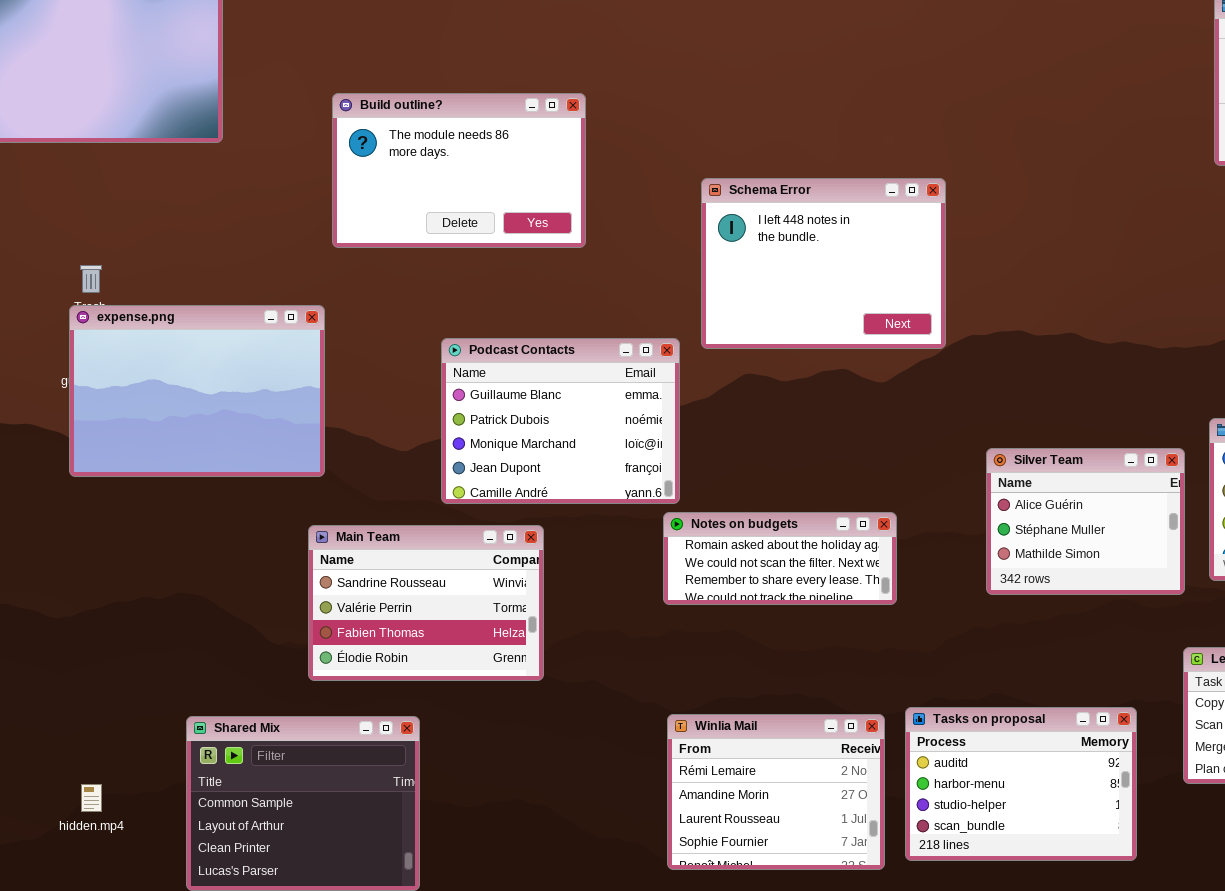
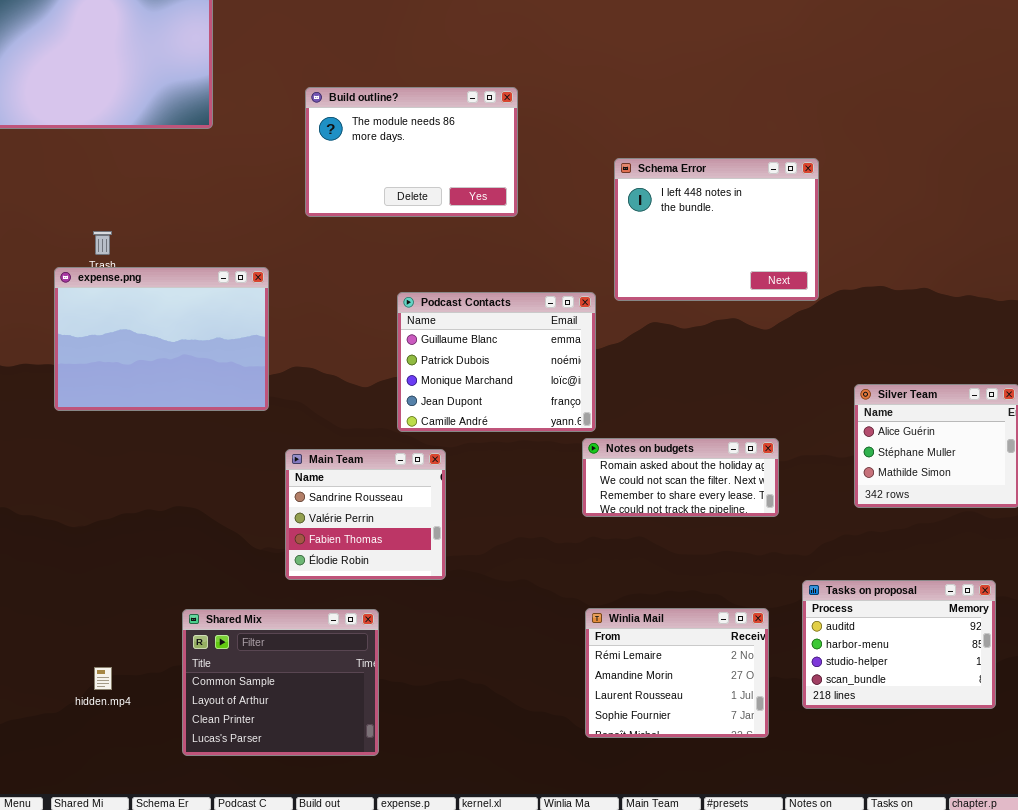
expense.png: [69,305,325,477] -> [54,267,269,411], moved
Main Team: [308,525,544,681] -> [285,449,446,580], resized
Tasks on proposal: [905,707,1137,861] -> [802,580,996,709], moved

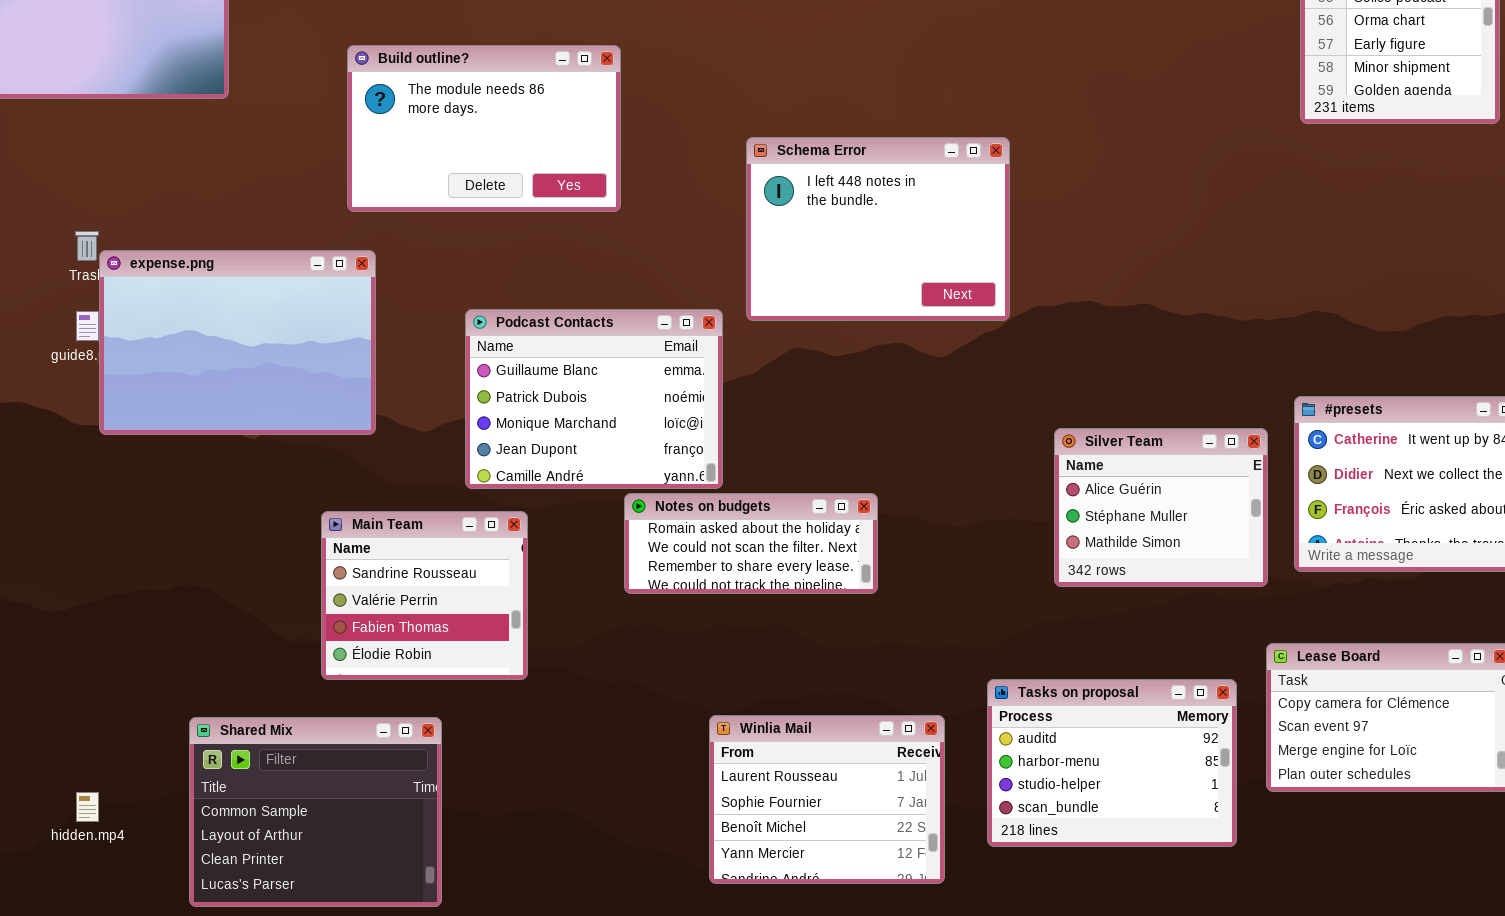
expense.png: [54,267,269,411] -> [99,250,376,435], moved
Notes on budgets: [582,438,779,517] -> [624,493,878,594], moved
Winlia Mail: [585,608,769,738] -> [709,715,945,884], scrolled down 2 rows

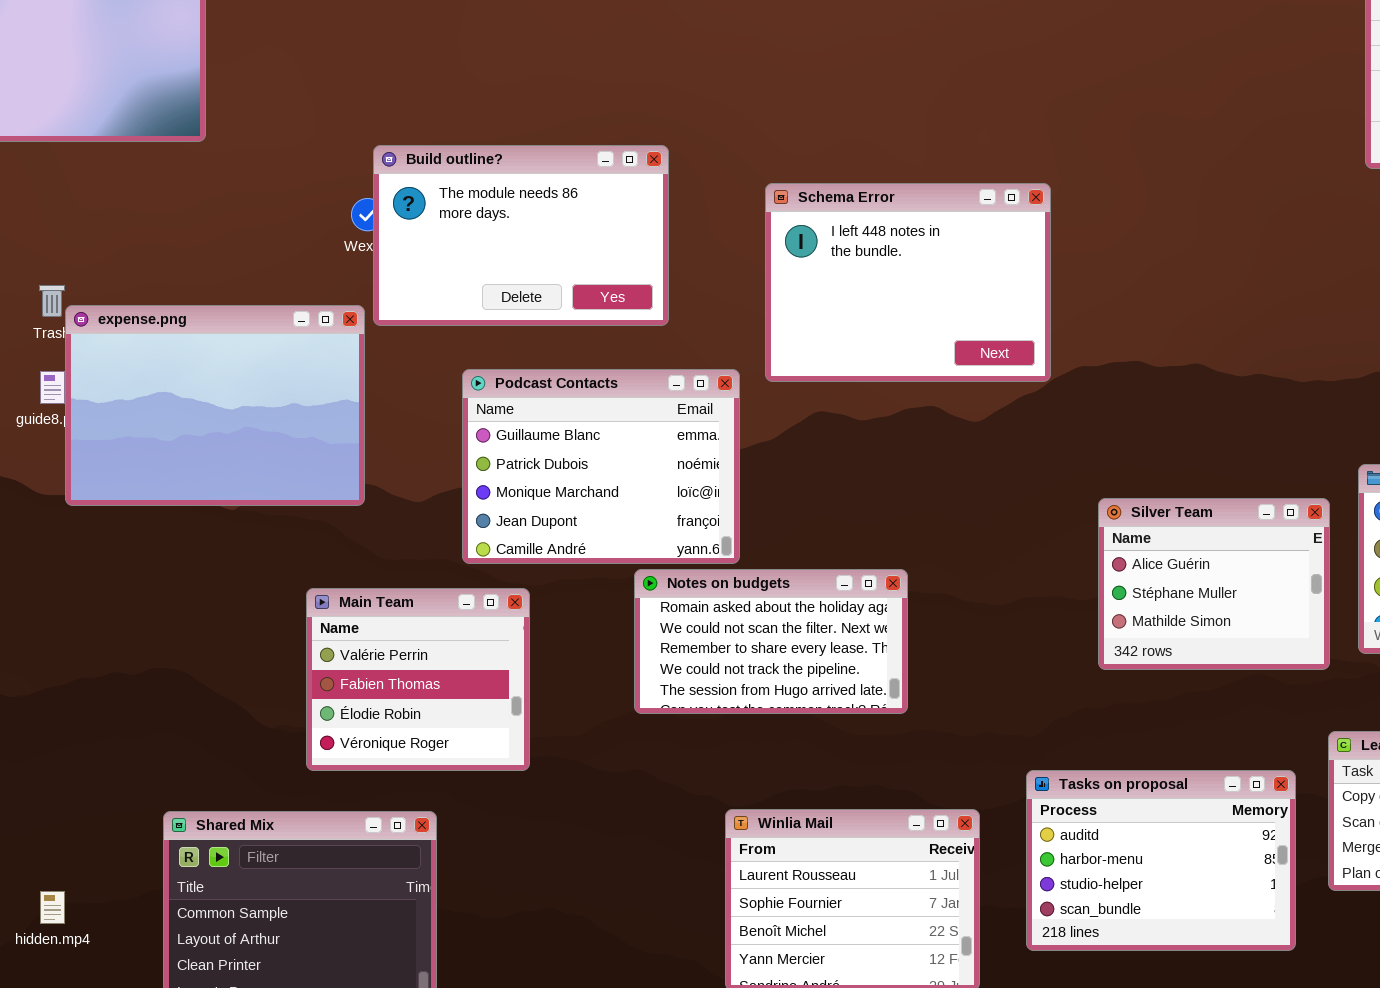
Build outline?: [347,45,621,212] -> [373,145,669,326], moved
Notes on budgets: [624,493,878,594] -> [634,569,908,714], resized
Main Team: [321,511,528,680] -> [306,588,530,771], scrolled down 1 row

